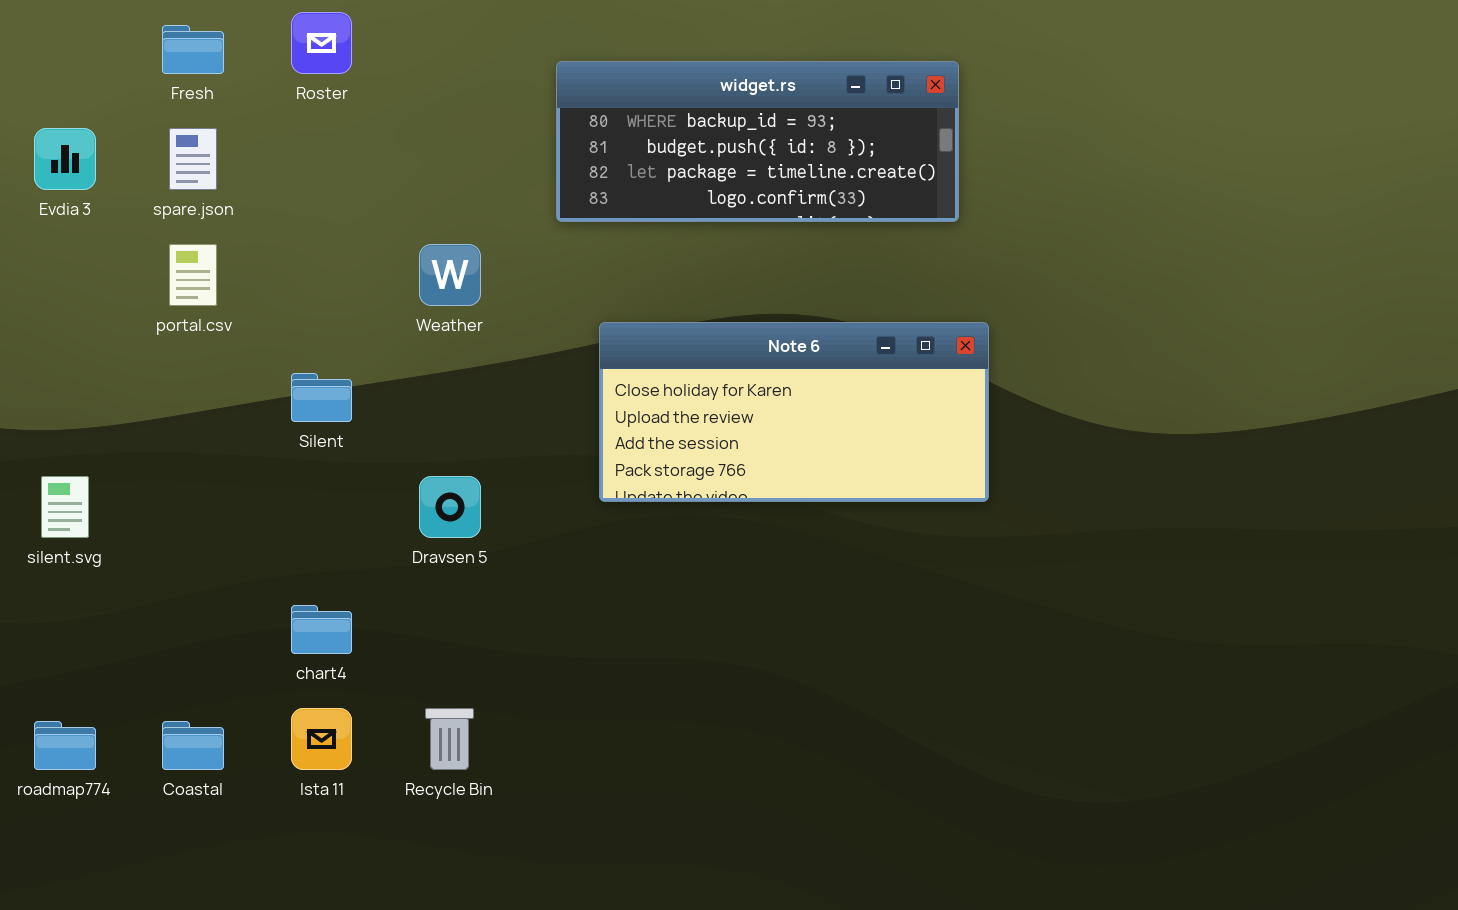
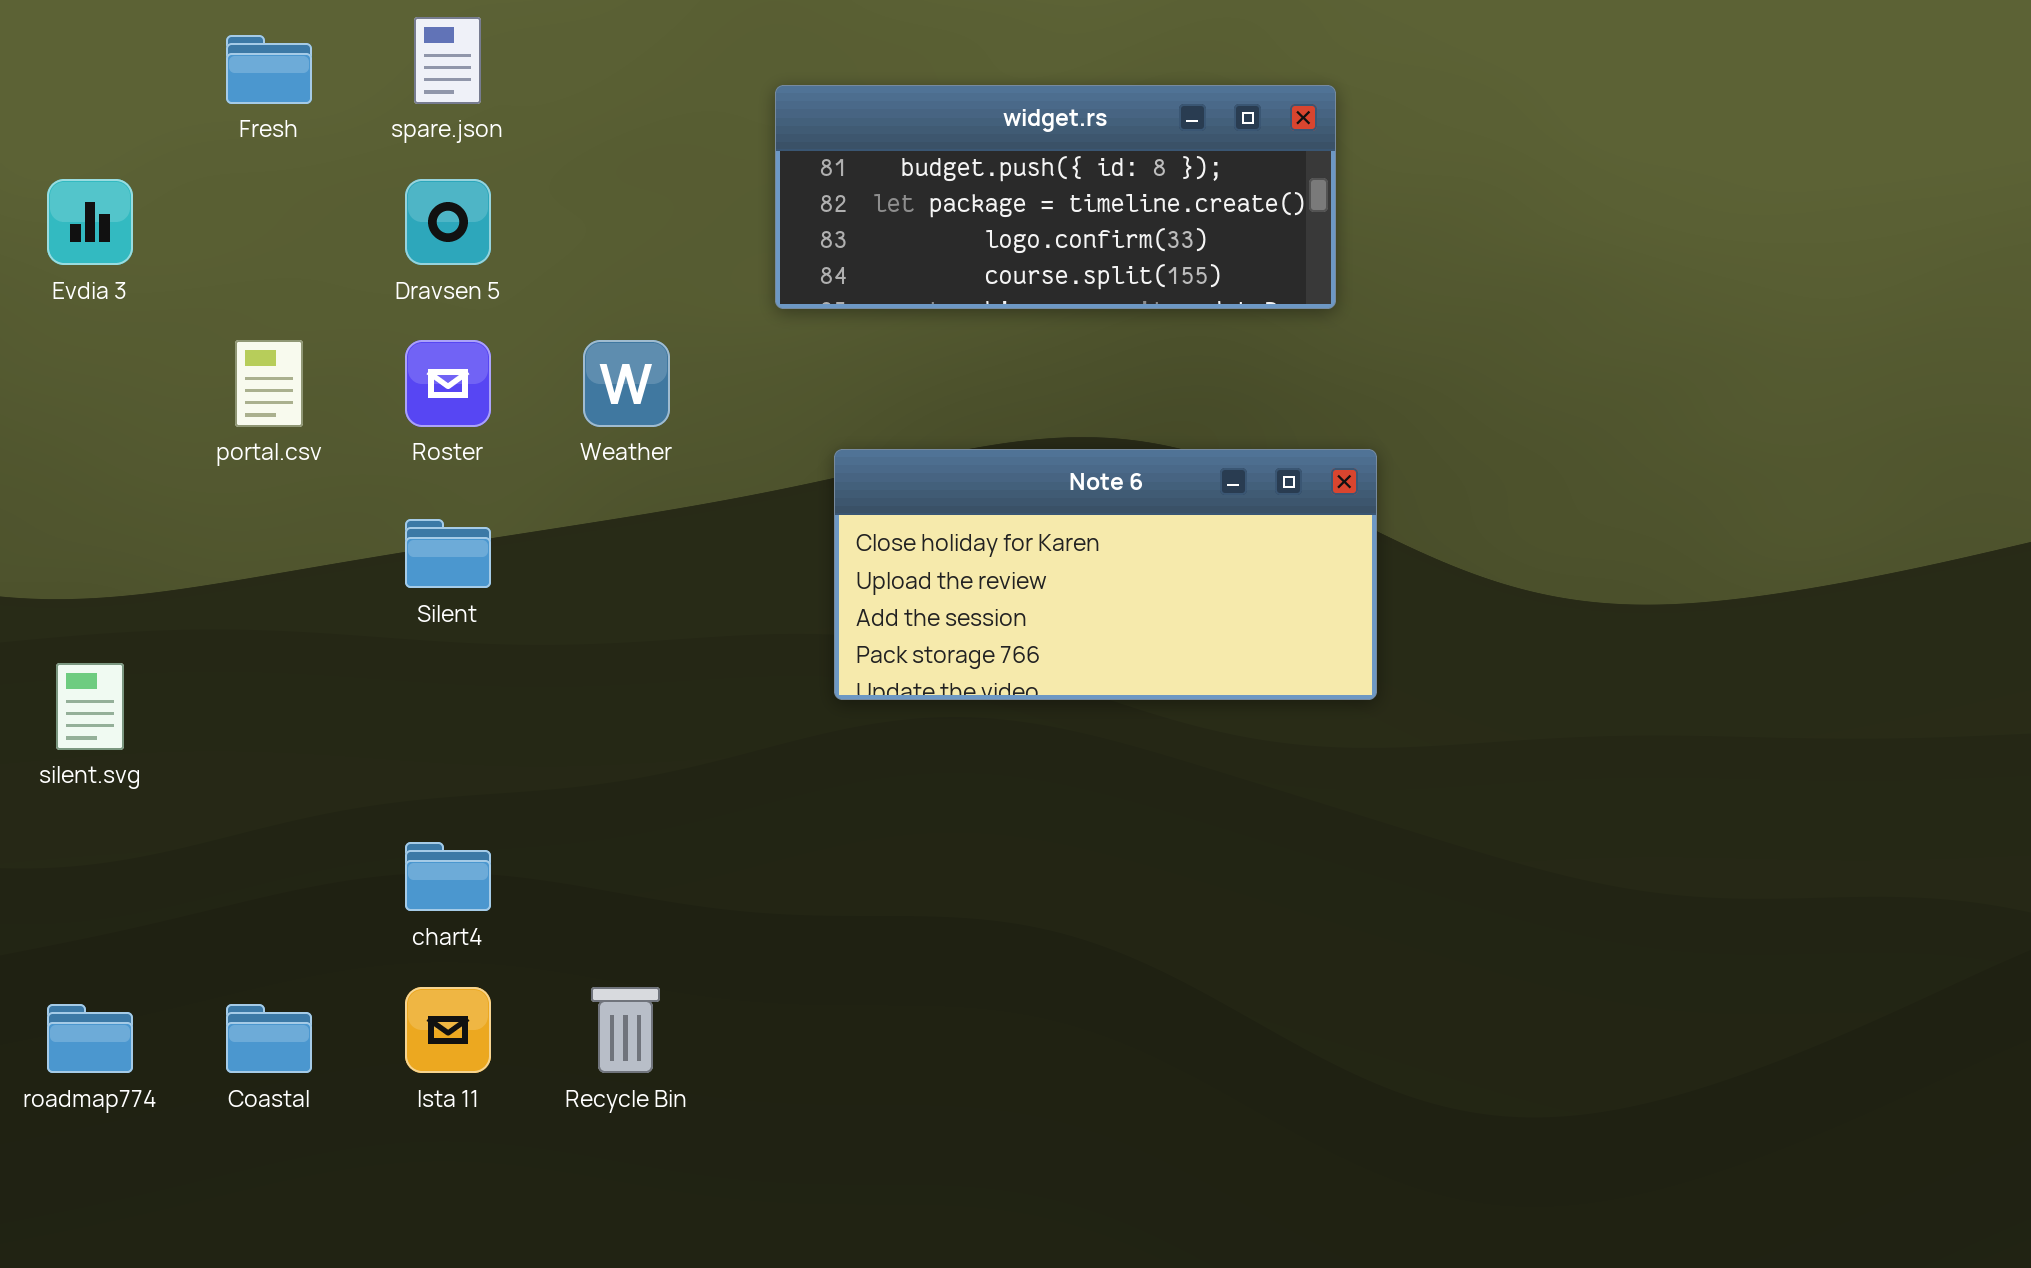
Roster: [291,12,352,74] -> [405,340,491,427], moved
widget.rs: [556,61,959,222] -> [775,85,1336,309], scrolled down 1 row
spare.json: [169,128,217,190] -> [414,17,481,104], moved
Dravsen 5: [419,476,481,538] -> [405,179,491,265], moved

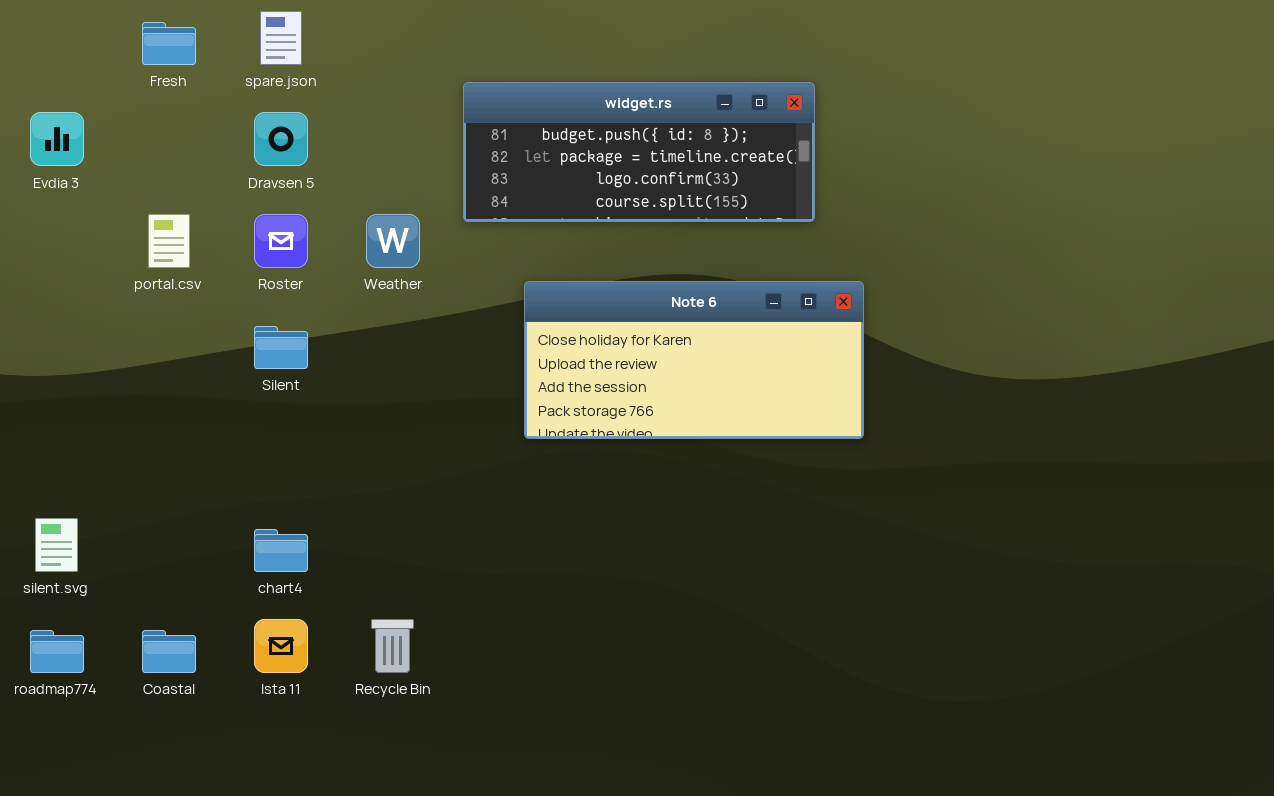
widget.rs: [775,85,1336,309] -> [463,82,815,222], moved
silent.svg: [56,663,124,750] -> [35,518,78,572], moved

